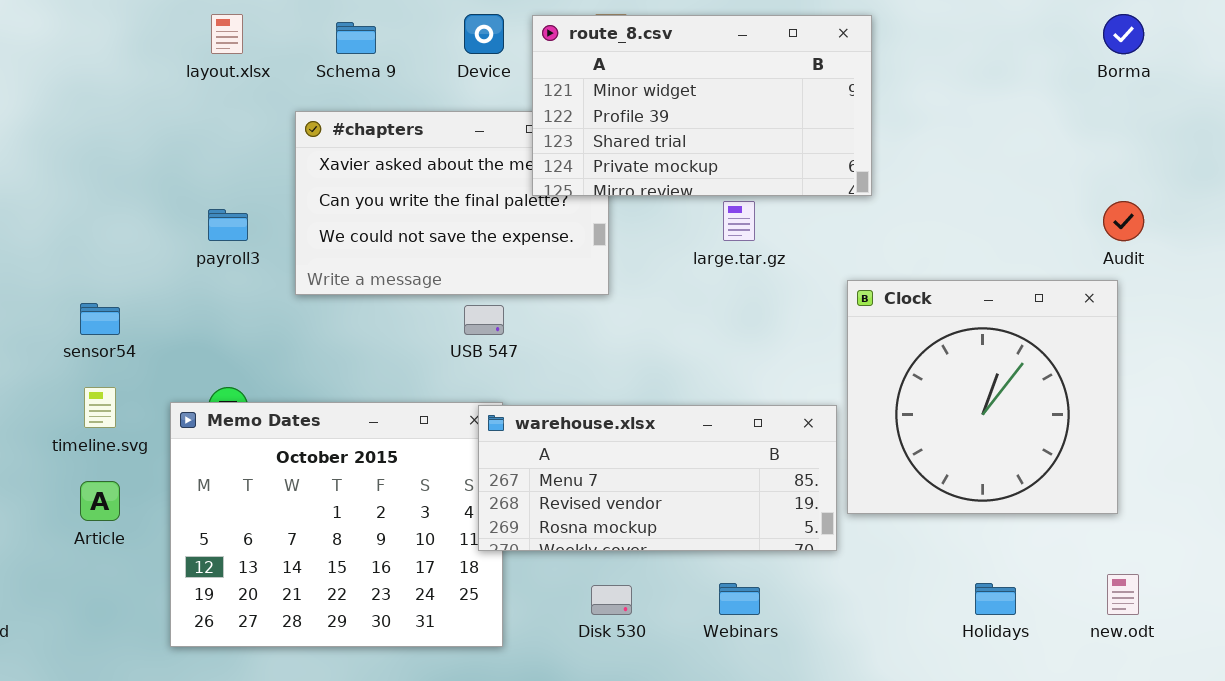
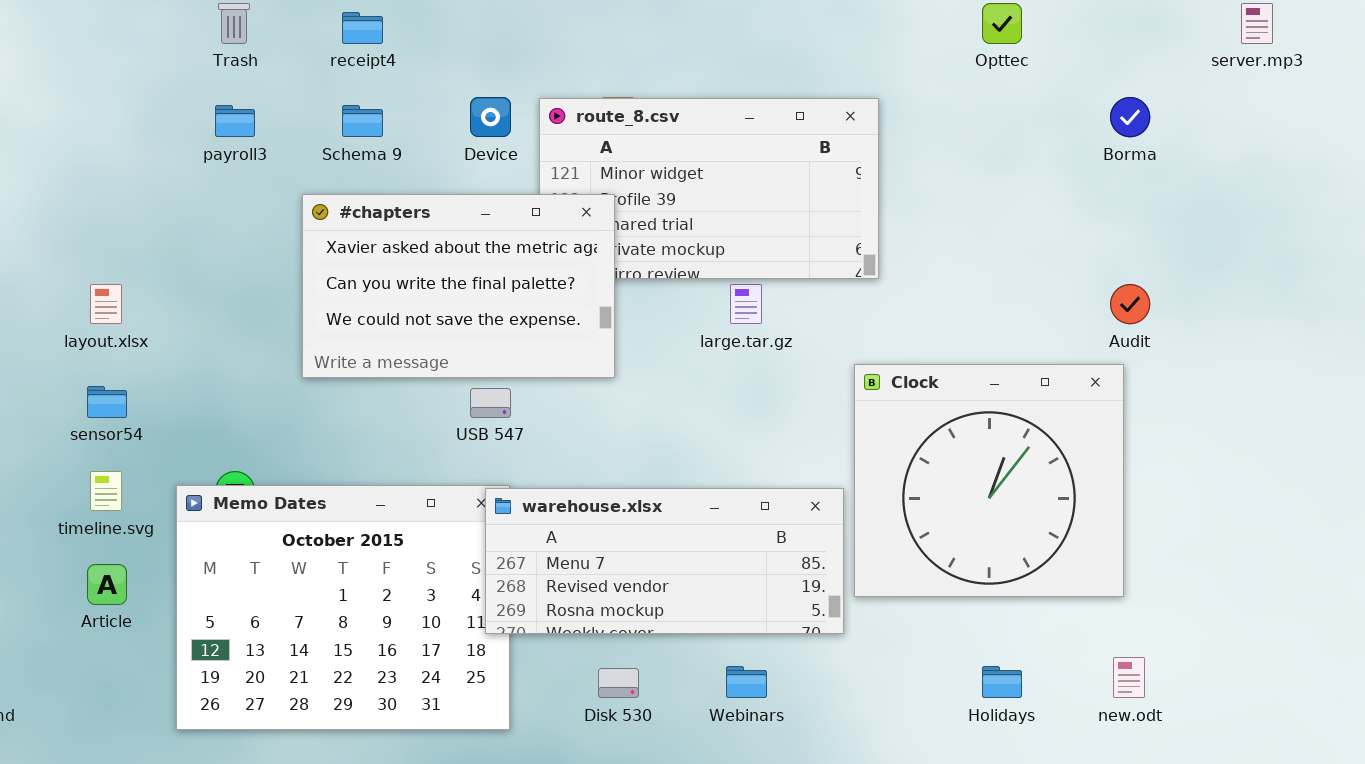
layout.xlsx: [211,14,243,54] -> [90,284,122,324], moved
#chapters: [295,111,609,295] -> [302,194,615,378], raised
payroll3: [208,209,248,241] -> [215,105,255,137], moved

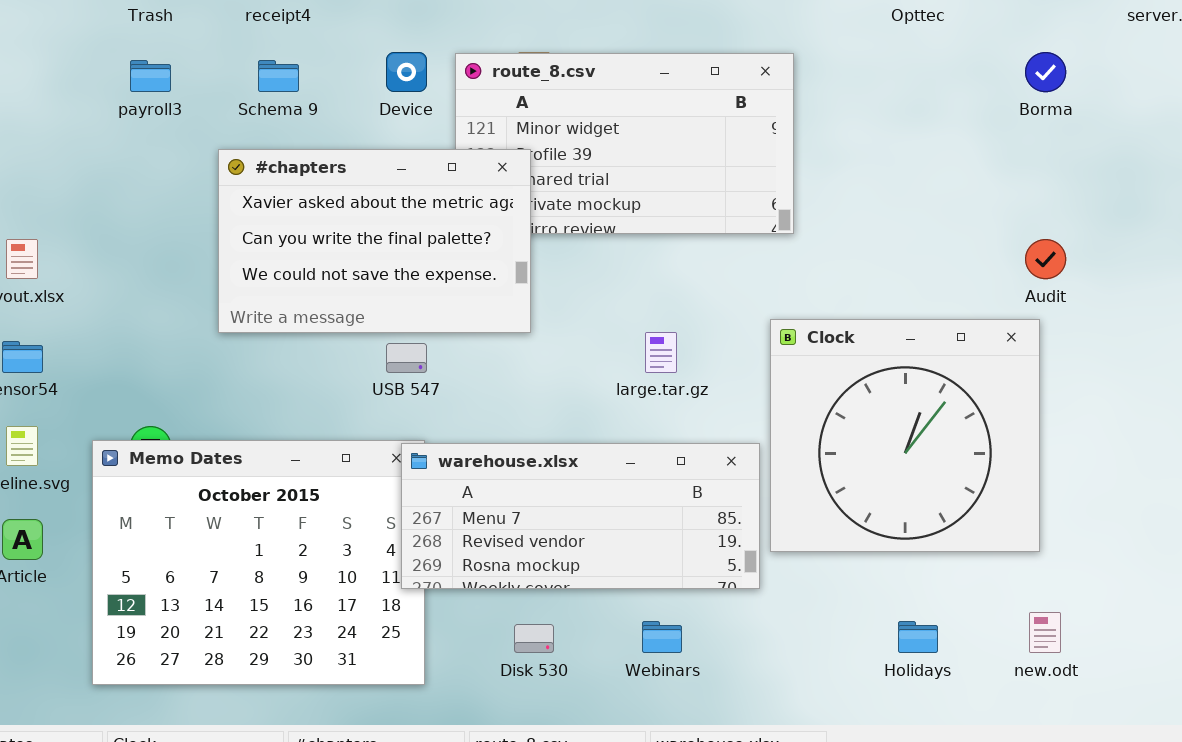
large.tar.gz: [730,284,762,324] -> [645,332,677,373], moved

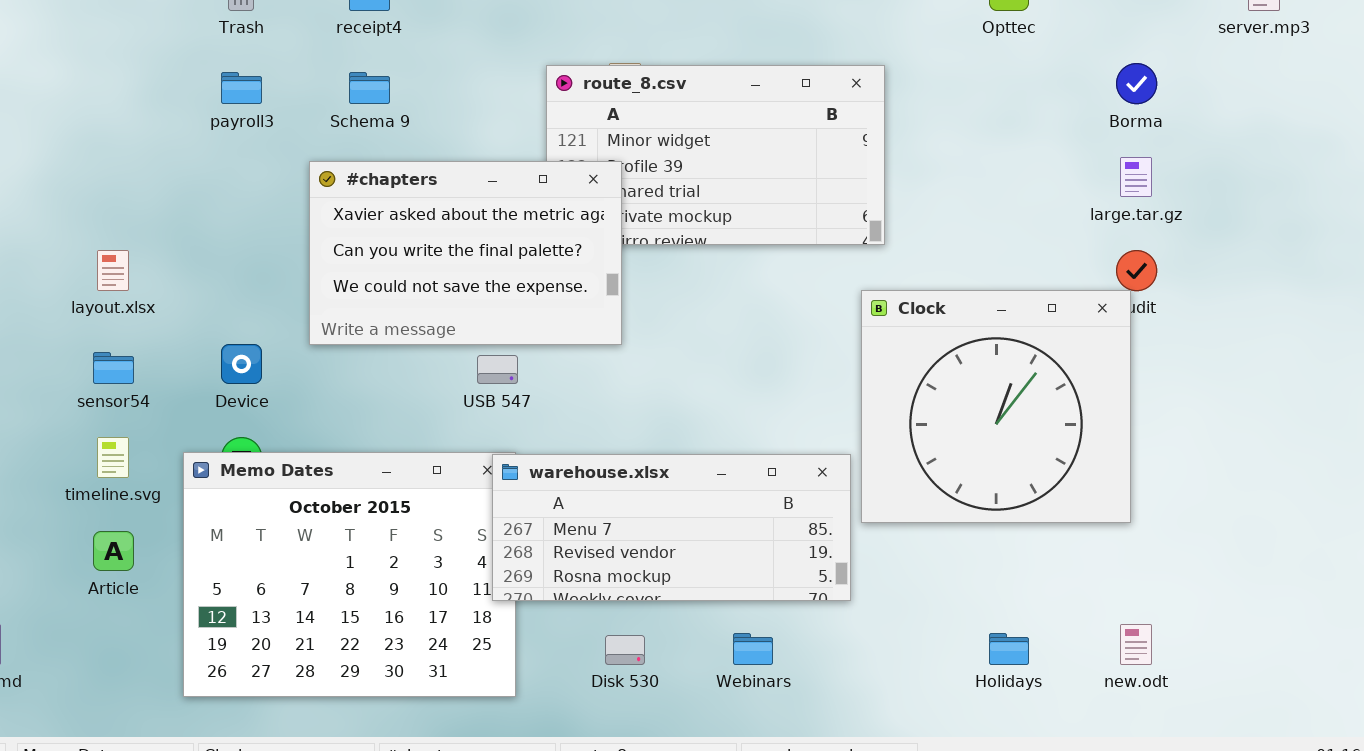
Device: [386,52,427,92] -> [221,344,262,384], moved
Clock: [770,319,1040,552] -> [861,290,1131,523], moved
large.tar.gz: [645,332,677,373] -> [1120,157,1152,197], moved

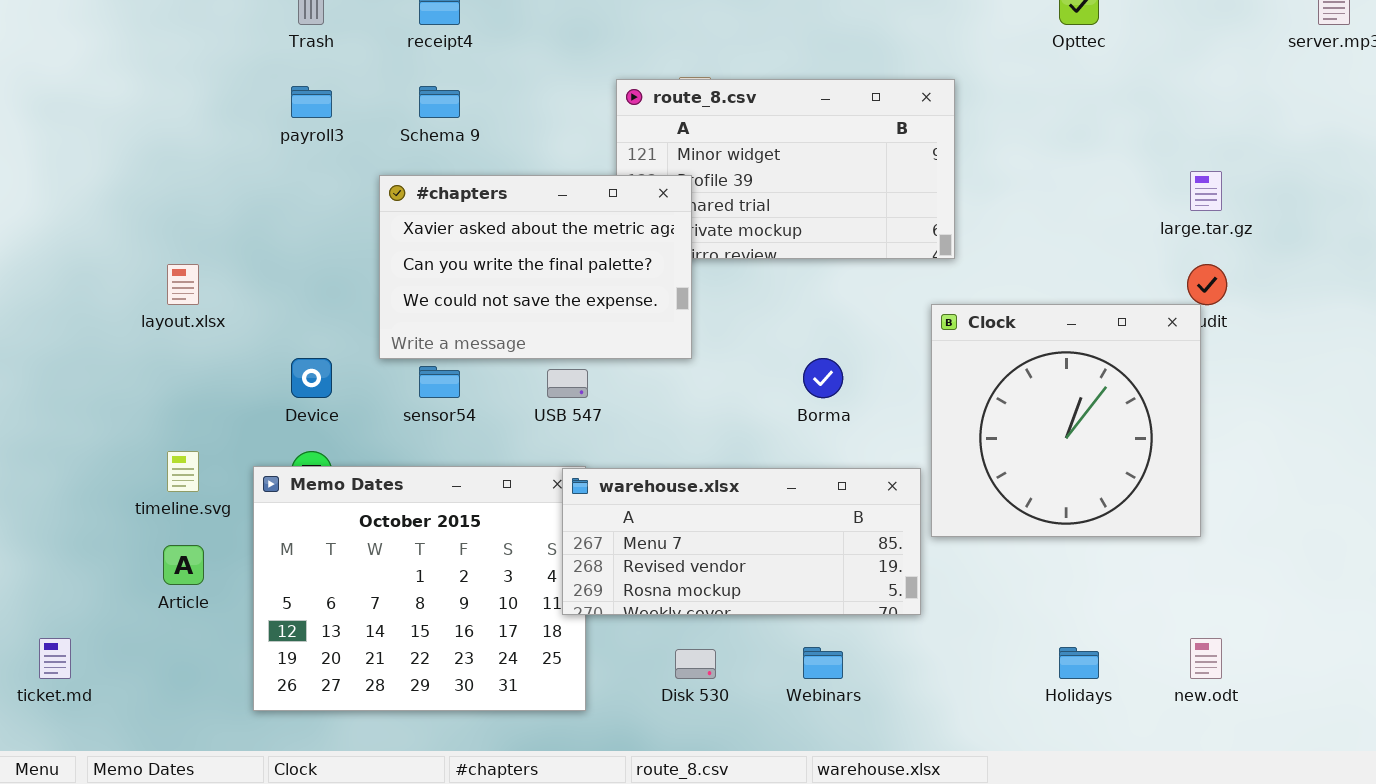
Borma: [1116,63,1157,104] -> [803,358,843,398], moved
sensor54: [93,352,134,384] -> [419,366,460,398], moved

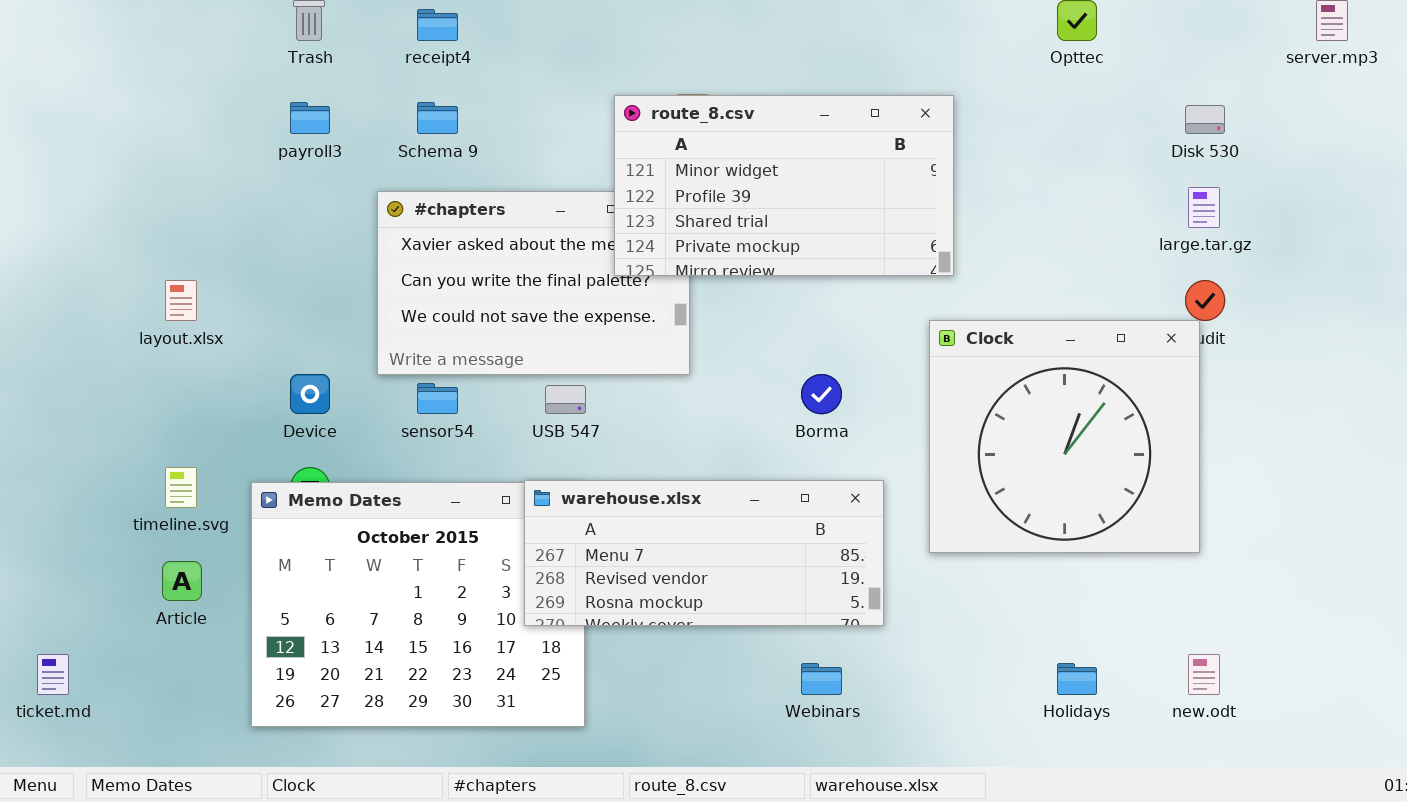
route_8.csv: [616,79,955,259] -> [614,95,954,276], raised
warehouse.xlsx: [562,468,921,615] -> [524,480,884,626], moved
Disk 530: [675,649,716,679] -> [1185,105,1225,134], moved

